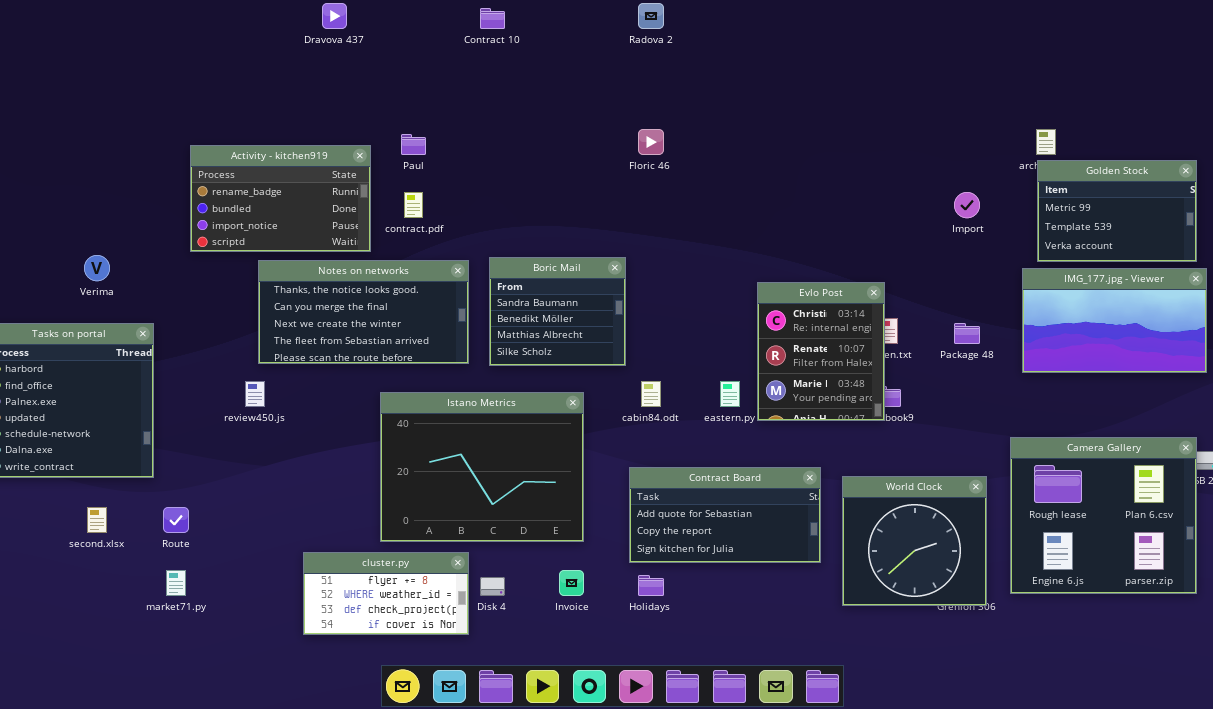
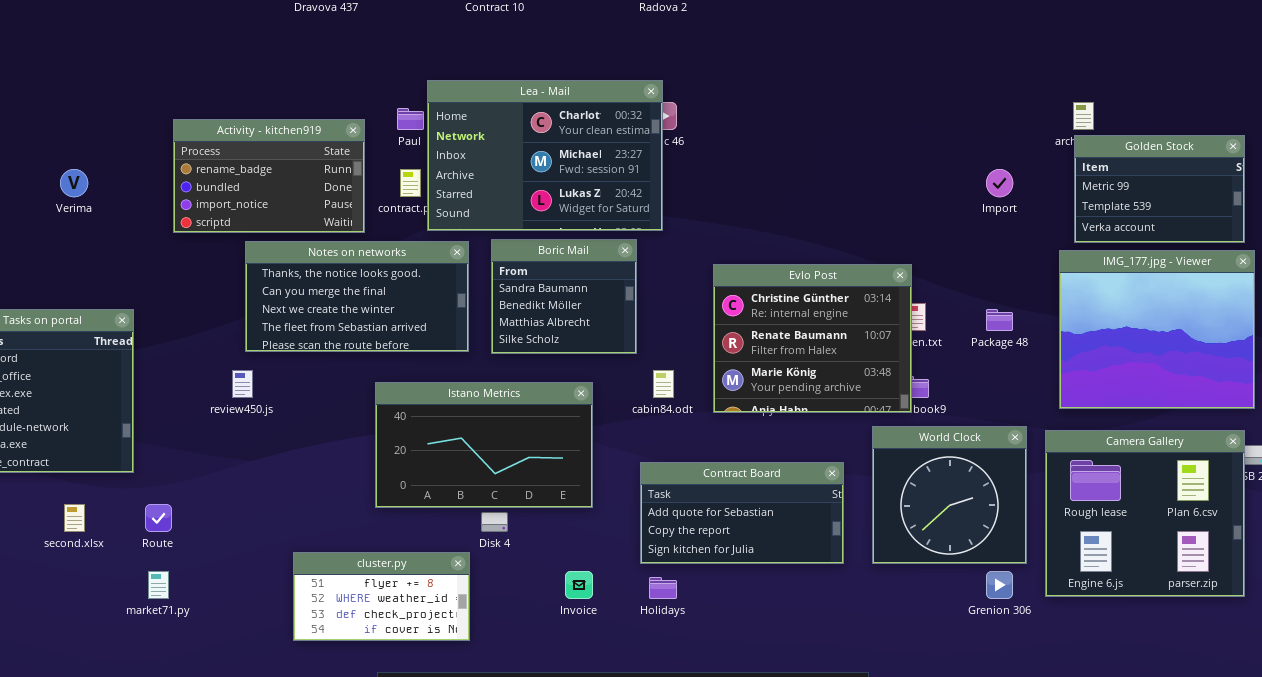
Lea - Mail: none -> [427,80,663,231], opened
Verima: [84,255,110,281] -> [60,169,88,197], moved
IMG_177.jpg - Viewer: [1022,268,1207,373] -> [1059,250,1255,409], resized
Evlo Post: [757,282,885,421] -> [713,264,912,413], resized
Istano Metrics: [380,392,584,542] -> [375,382,593,508], resized
World Clock: [842,476,987,606] -> [872,426,1027,564], moved
Disk 4: [480,577,505,596] -> [481,512,508,532], moved

